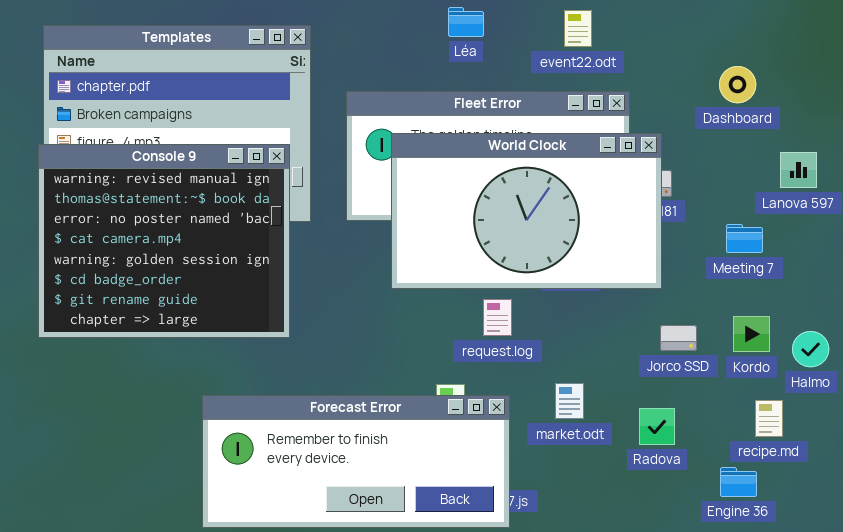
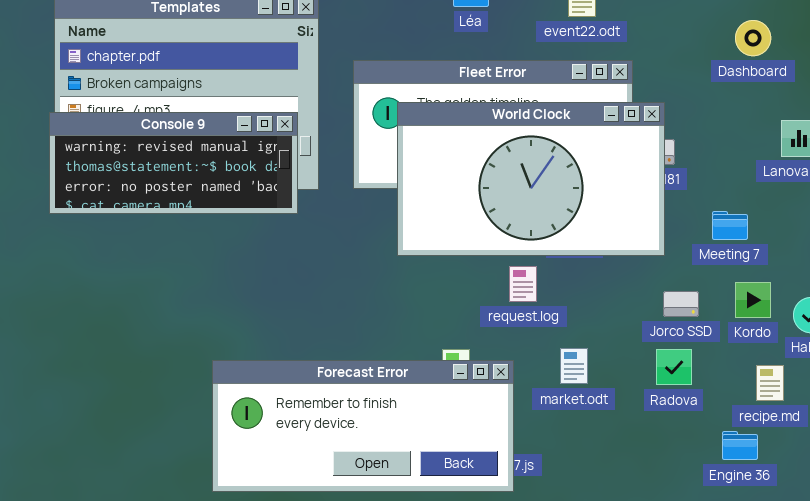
Dashboard: [719,66,756,103] -> [735,20,771,56], moved
Console 9: [38,144,290,338] -> [49,112,298,214], resized
Meeting 7: [726,224,763,253] -> [712,211,748,240], moved
request.log: [483,299,512,336] -> [509,266,537,302], moved
Radova: [639,408,675,445] -> [656,349,692,385], moved

